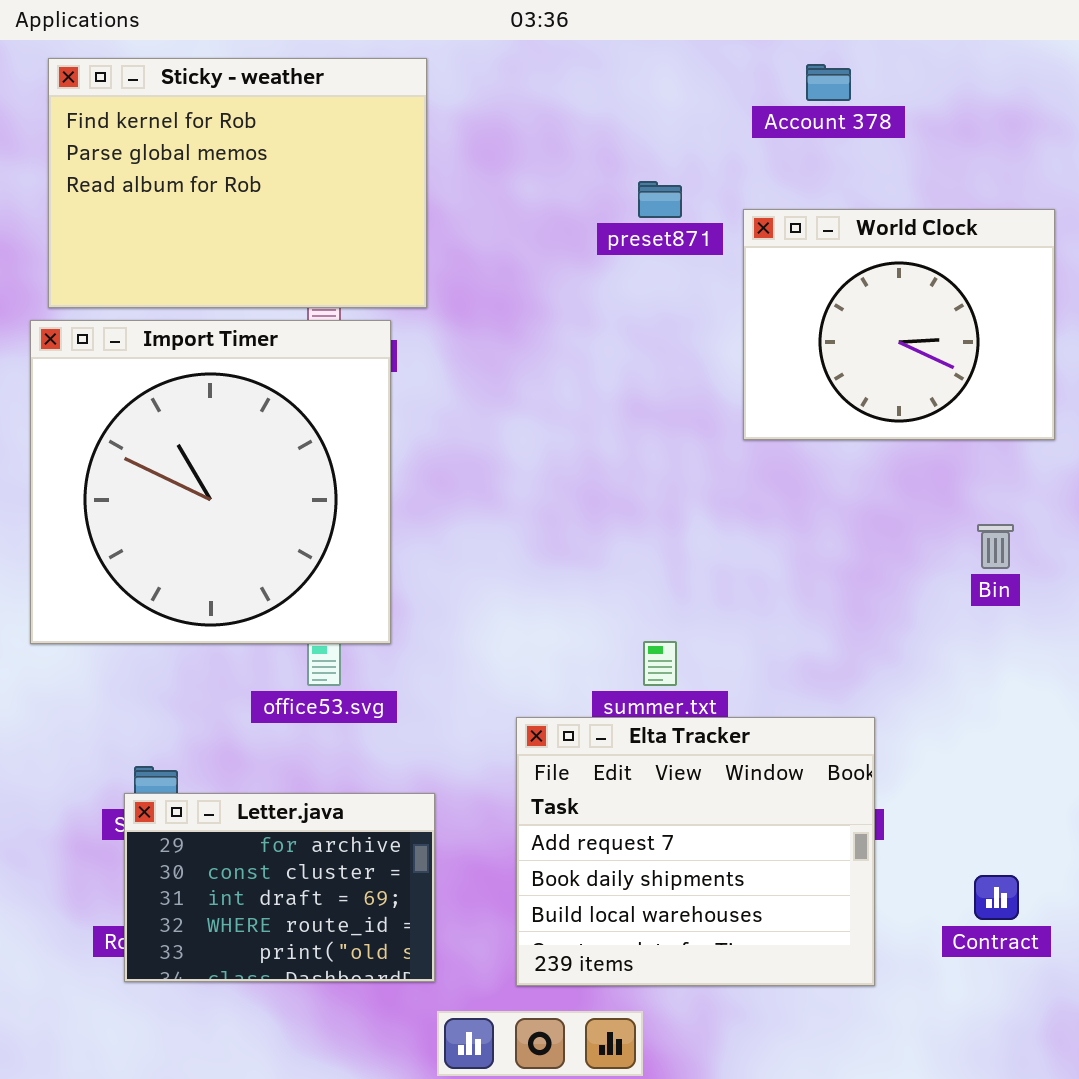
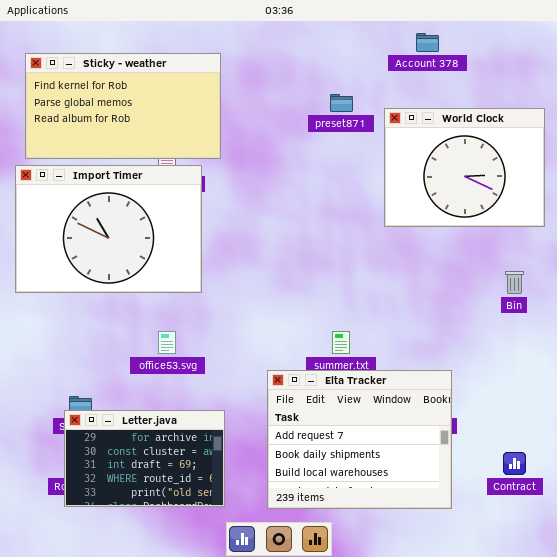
Sticky - weather: [48,58,427,308] -> [25,53,221,159], resized
Import Timer: [30,320,391,644] -> [15,165,202,293], resized

